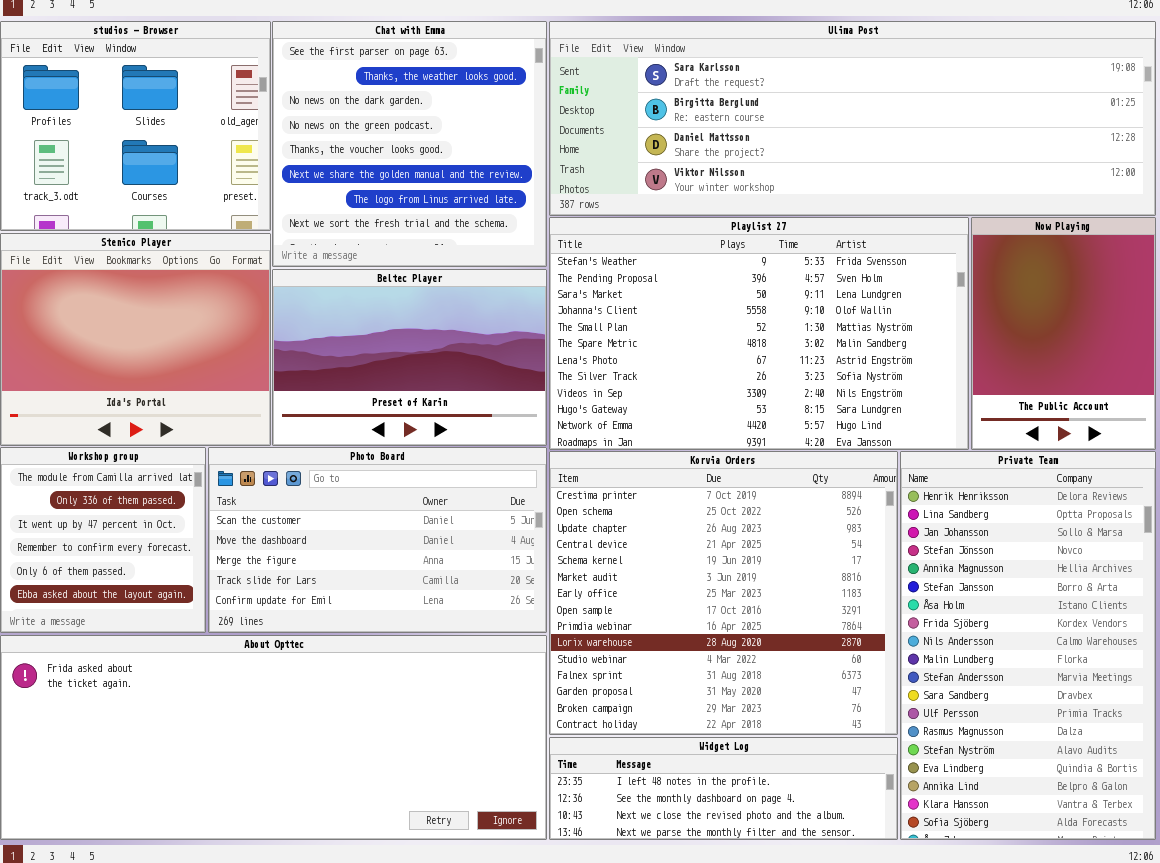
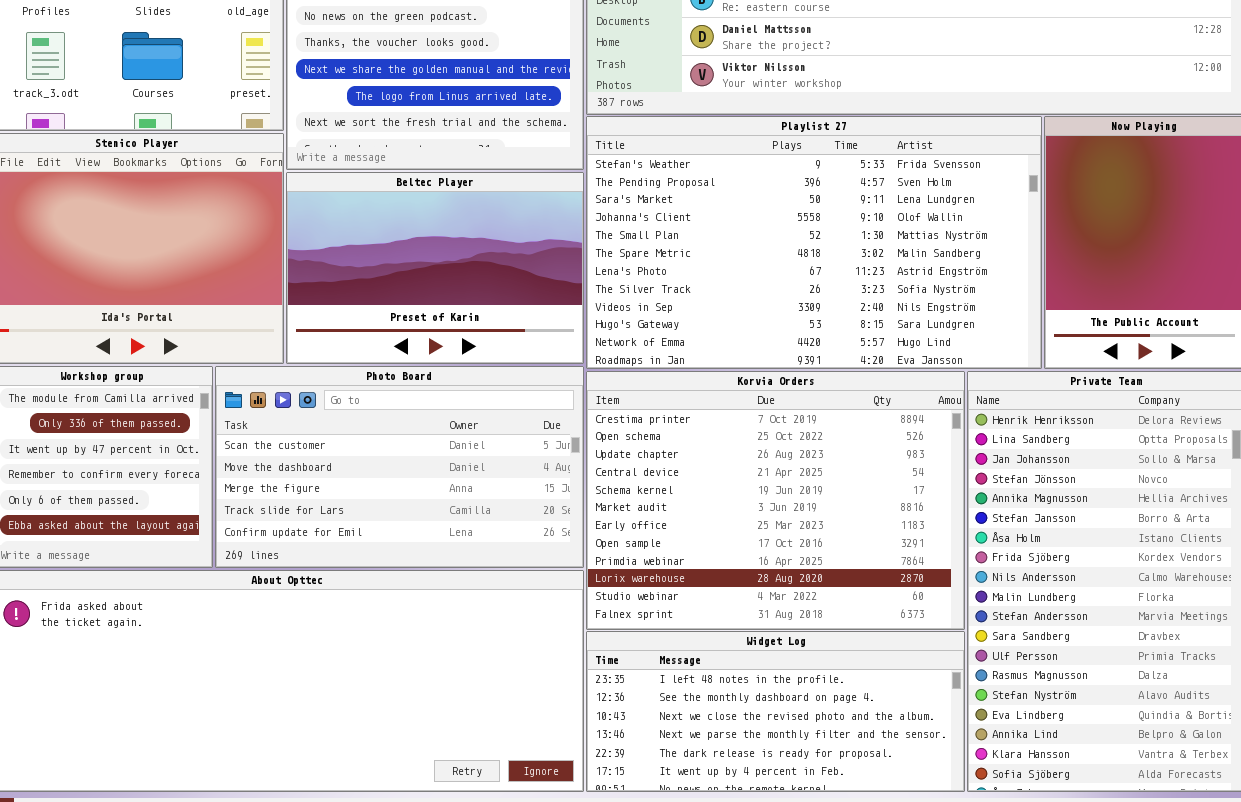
Korvia Orders: [549,451,898,735] -> [586,371,965,630], resized
Widget Log: [549,737,898,840] -> [586,631,965,792], resized

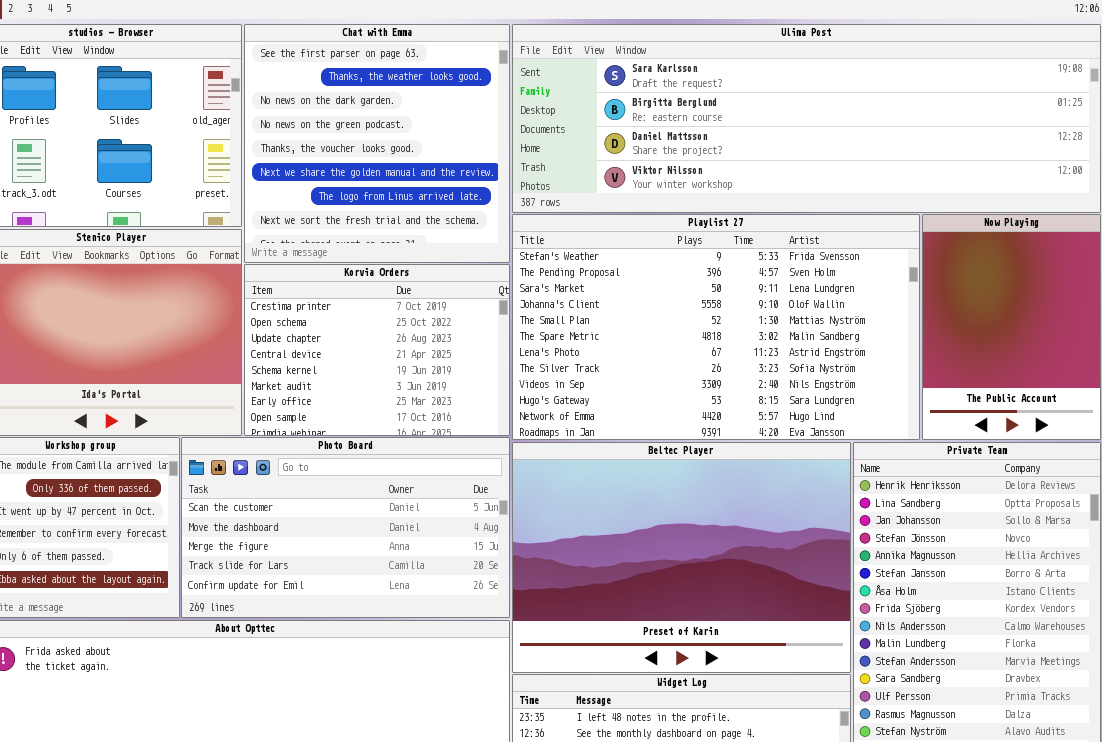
Beltec Player: [286,172,584,364] -> [512,442,851,673], moved, resized
Korvia Orders: [586,371,965,630] -> [244,264,510,436], moved, resized

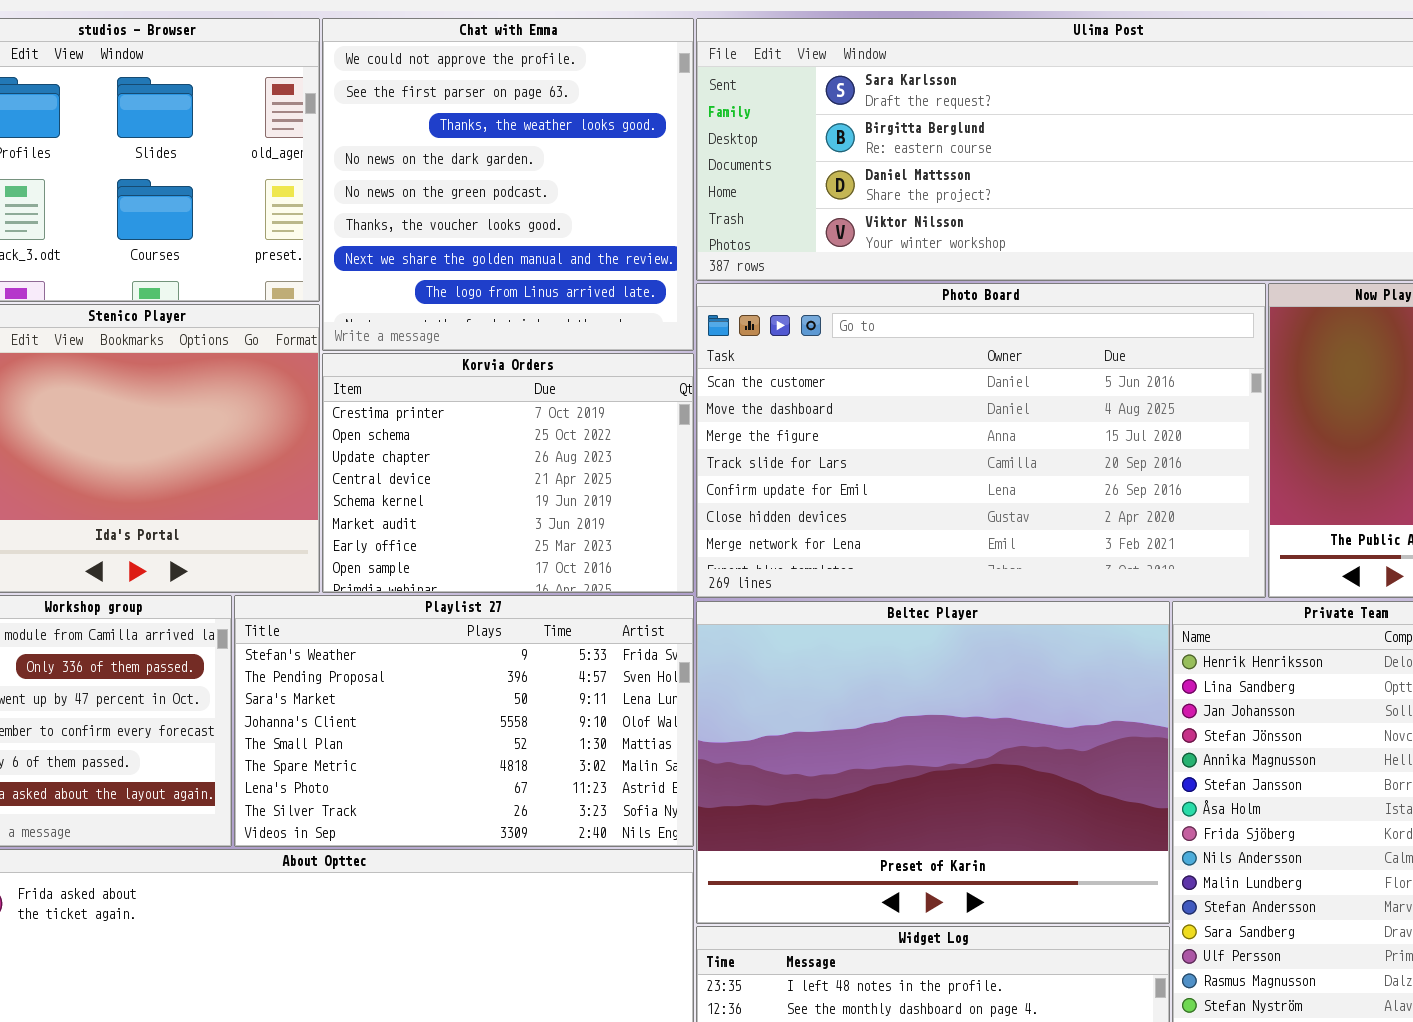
Chat with Emma: [244,24,510,263] -> [322,18,694,351], scrolled up 1 row
Playlist 27: [512,214,920,440] -> [234,595,694,847], moved, resized
Photo Board: [181,437,510,618] -> [696,283,1266,598], moved, resized

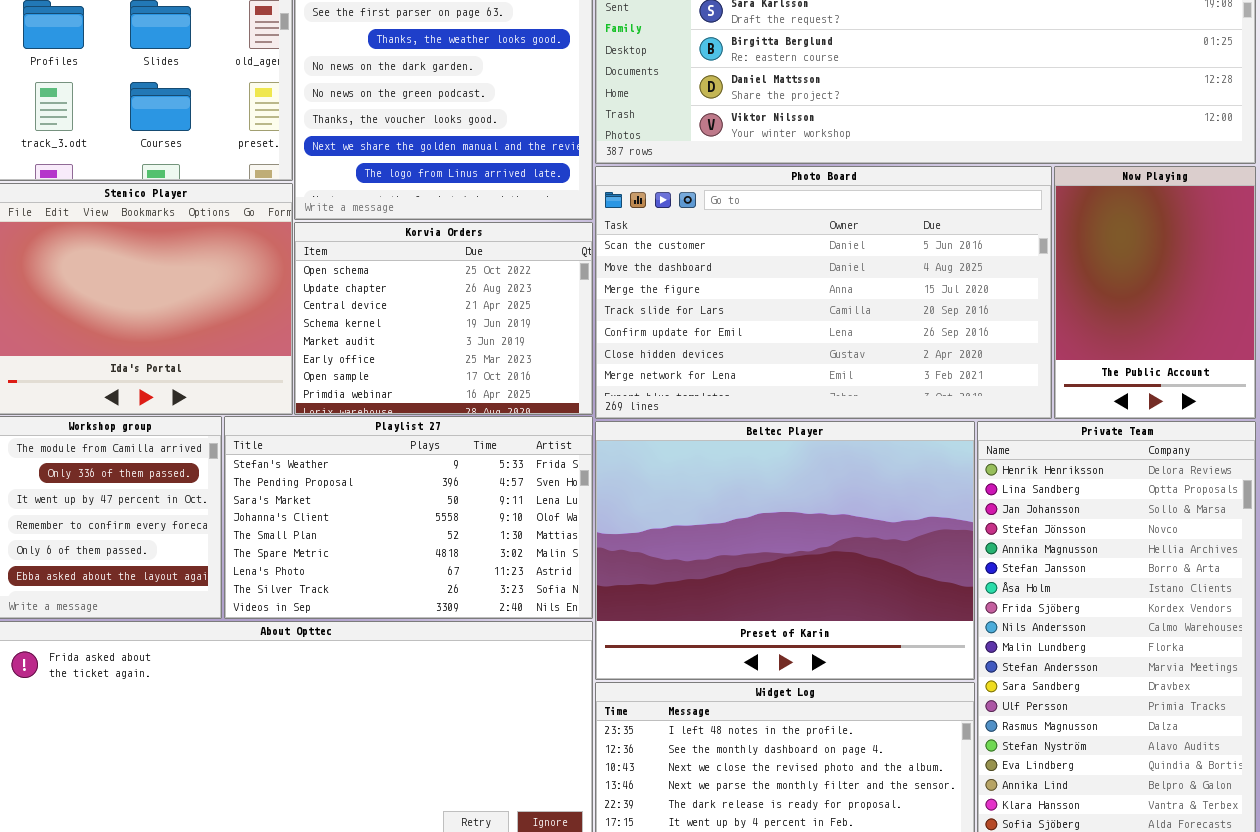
Korvia Orders: [322,353,694,593] -> [294,222,593,415], scrolled down 1 row

